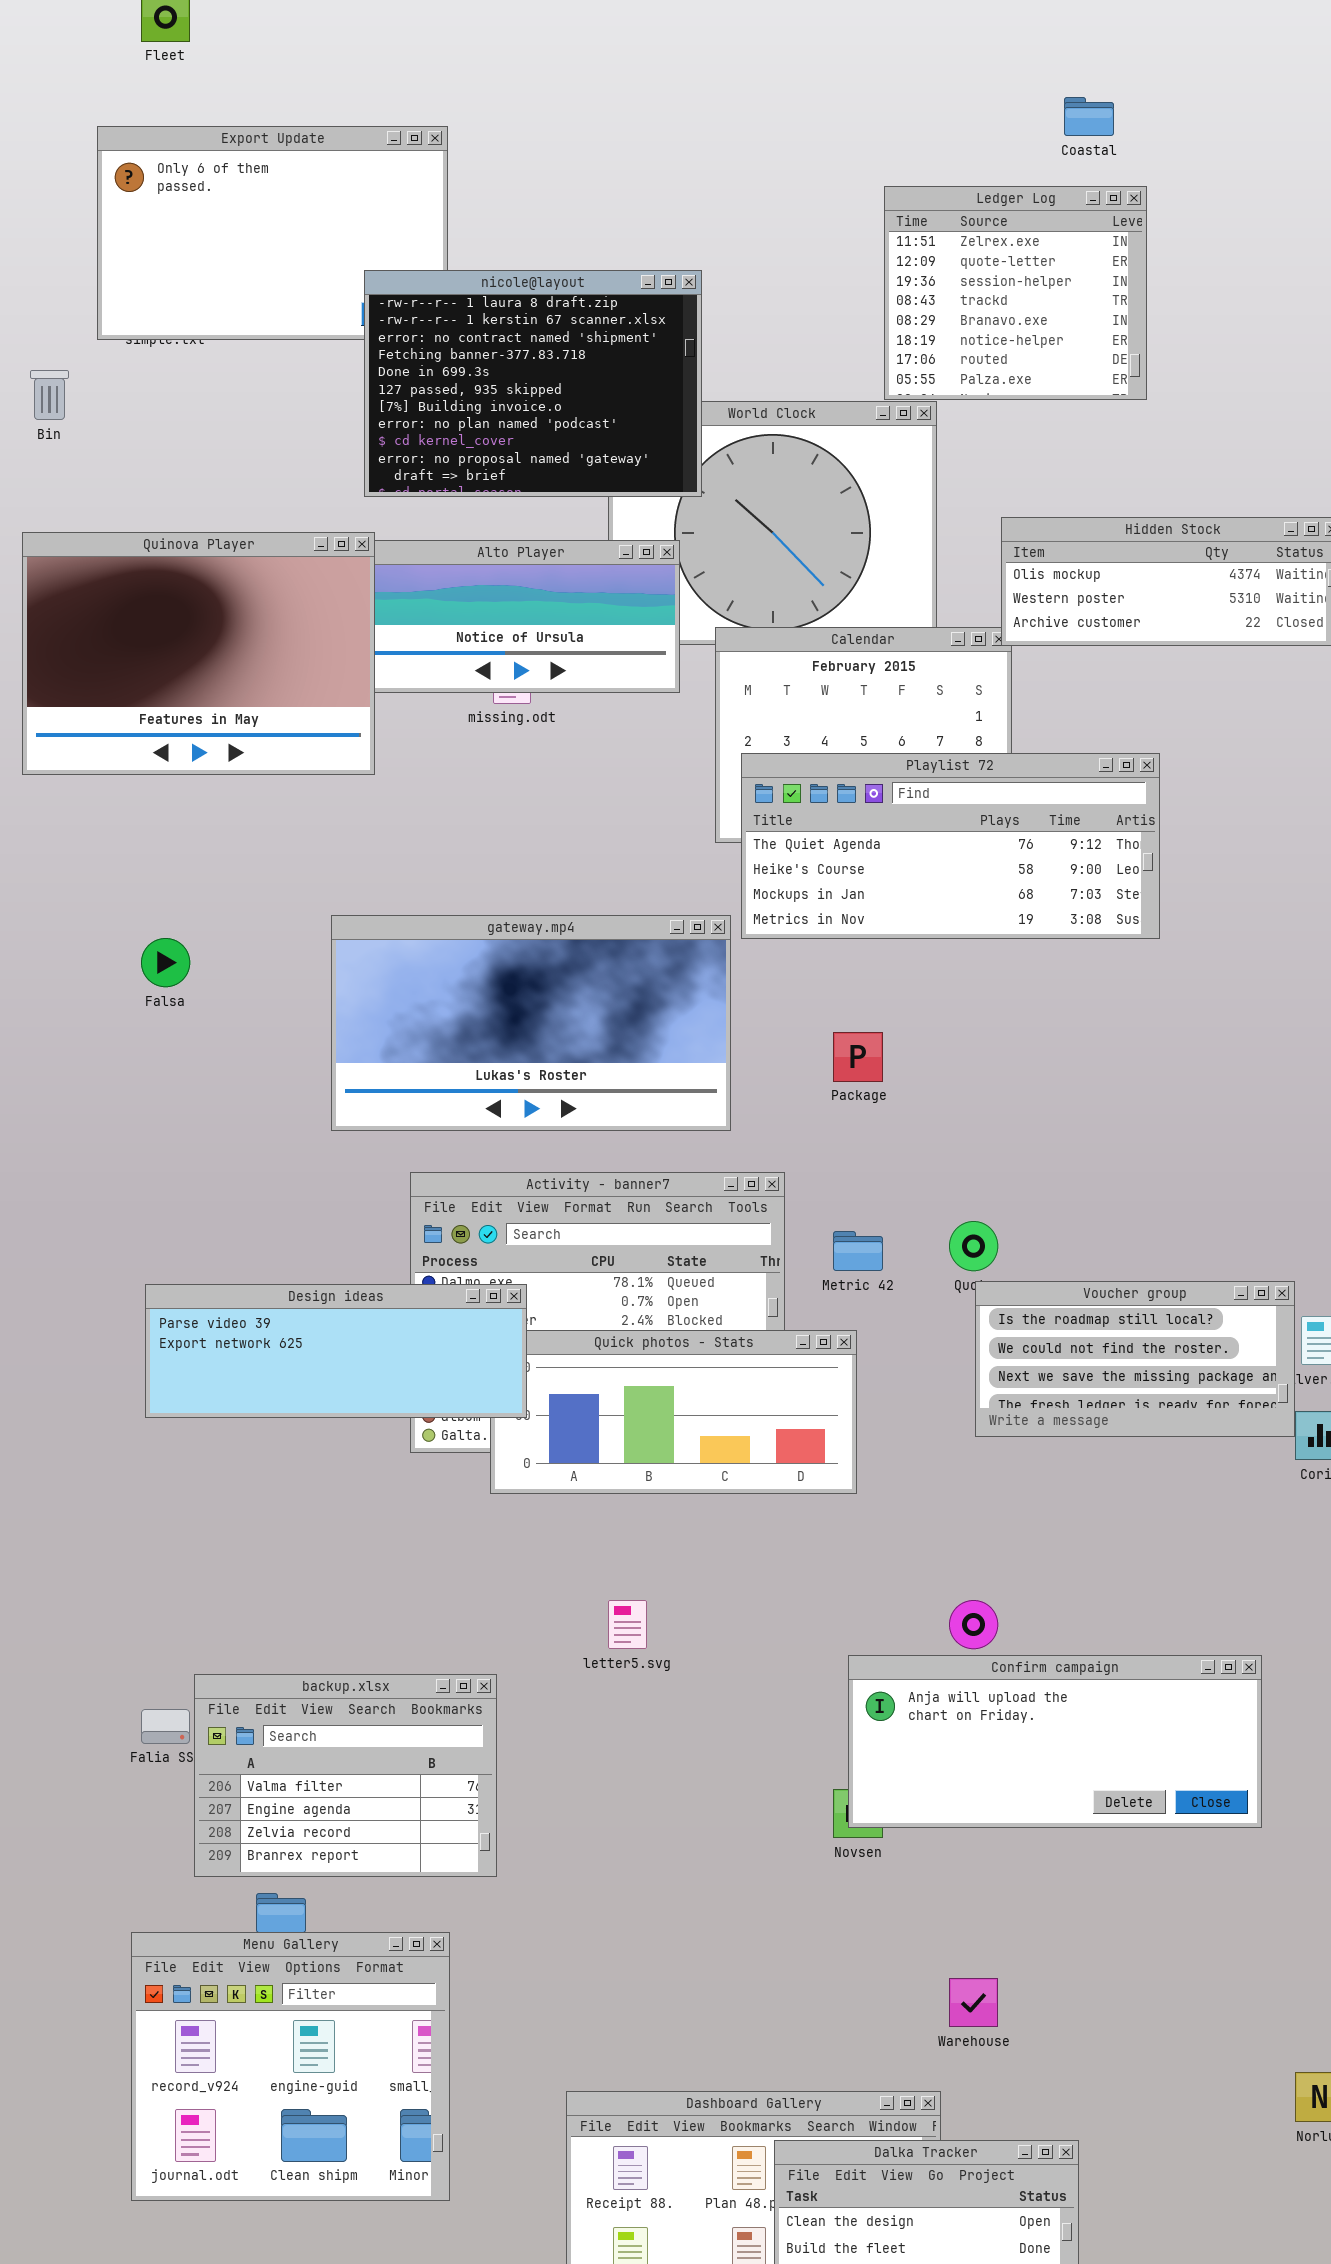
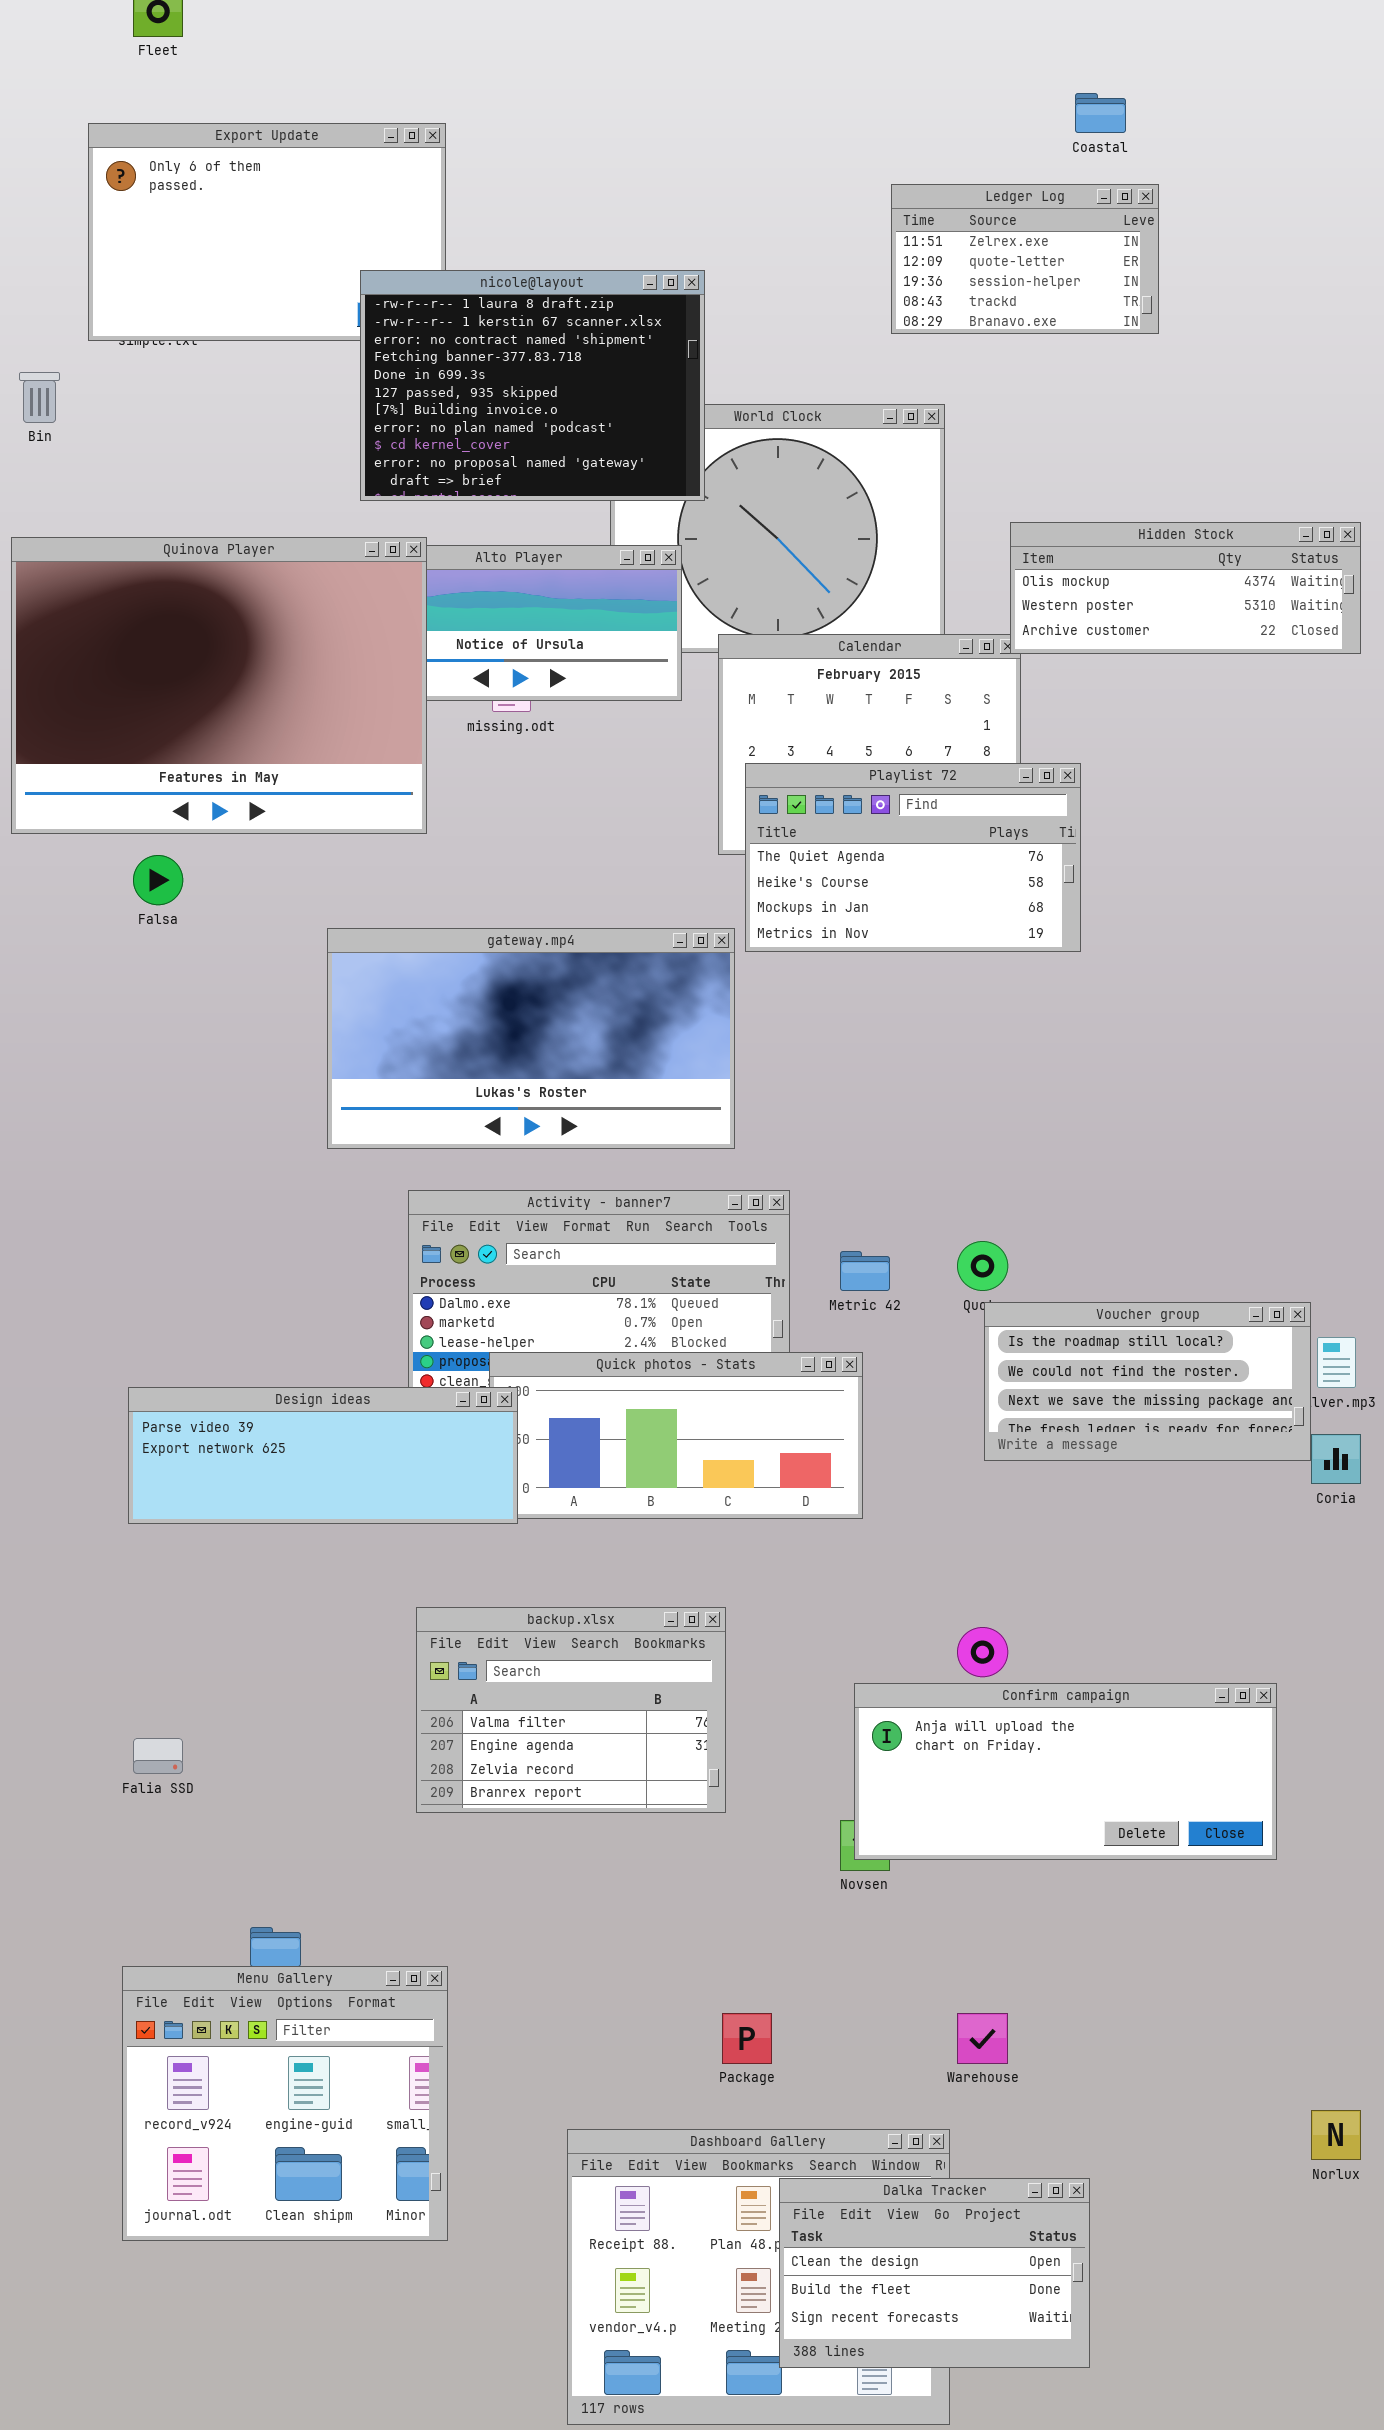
Ledger Log: [884,186,1147,400] -> [891,184,1159,334], resized
Quinova Player: [22,532,375,775] -> [11,537,427,834], resized
Playlist 72: [741,753,1160,939] -> [745,763,1081,952], resized
Falsa: [141,938,190,987] -> [133,855,183,905], moved
Package: [833,1032,883,1082] -> [722,2013,772,2064], moved
Design ideas: [145,1284,527,1418] -> [128,1387,518,1524], moved
backup.xlsx: [194,1674,497,1877] -> [416,1607,726,1813], moved

